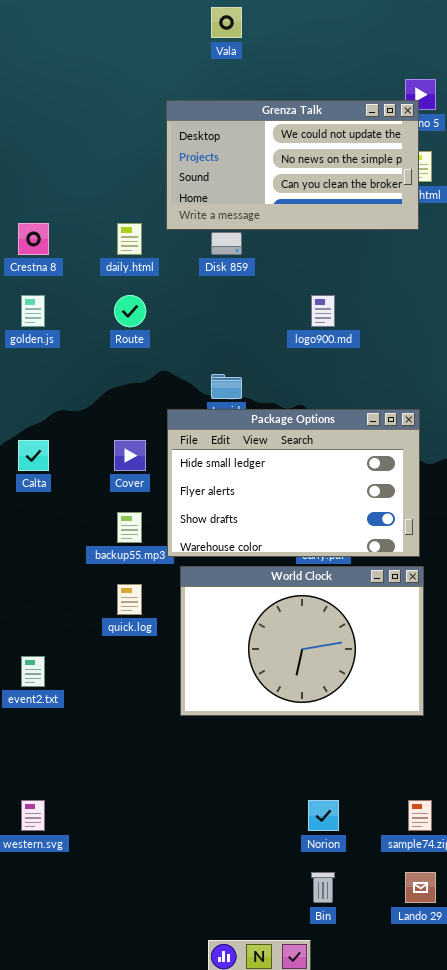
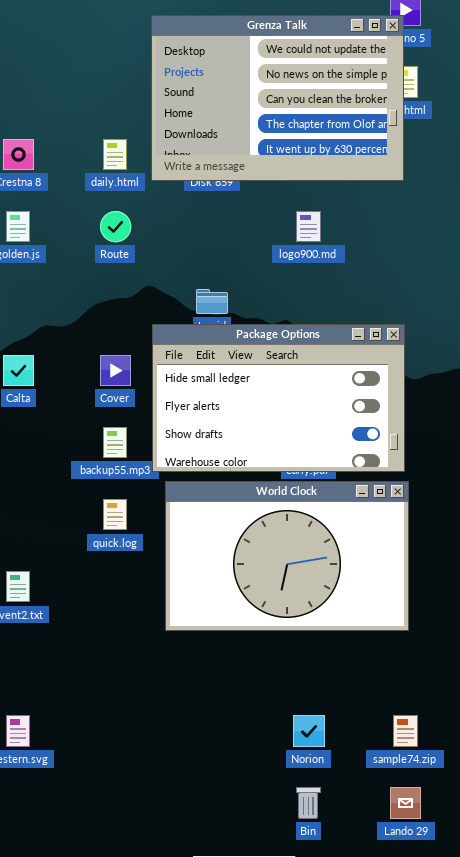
Grenza Talk: [166,100,419,230] -> [151,15,404,181], resized

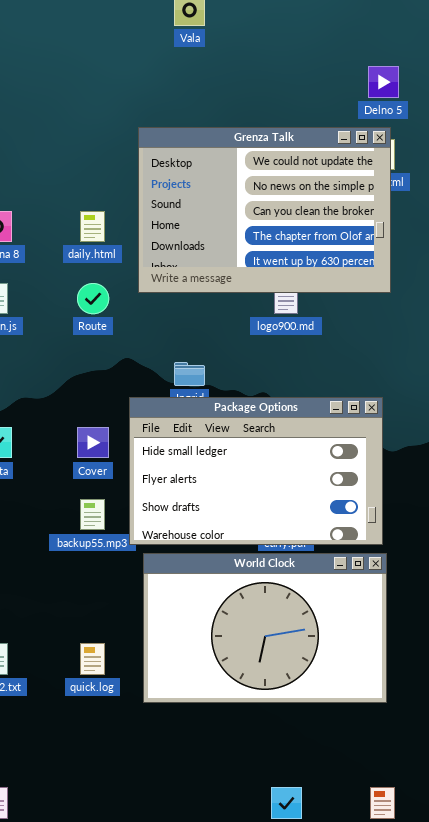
Grenza Talk: [151,15,404,181] -> [138,127,391,293], moved
quick.log: [103,499,127,530] -> [80,643,105,675], moved

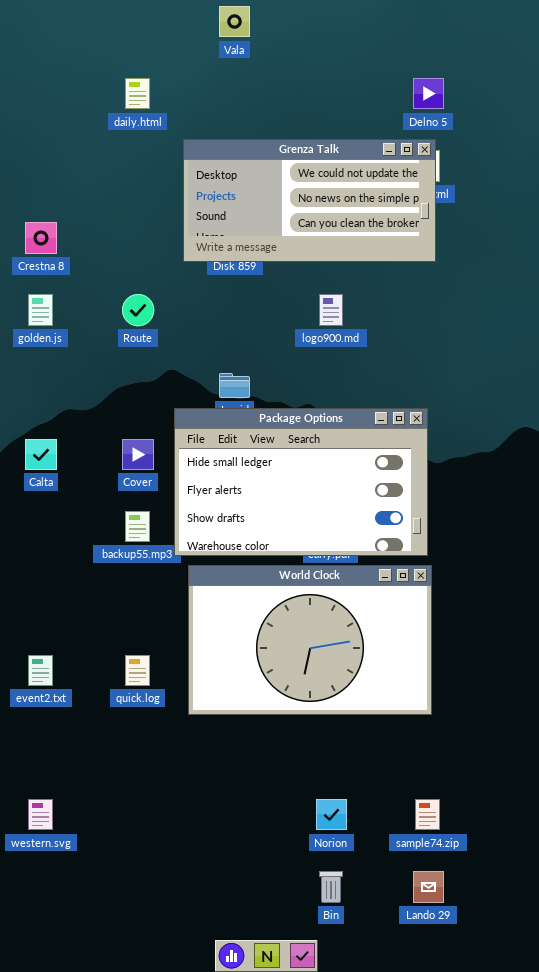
Grenza Talk: [138,127,391,293] -> [183,139,436,262], resized
daily.html: [80,211,105,242] -> [125,78,150,109], moved

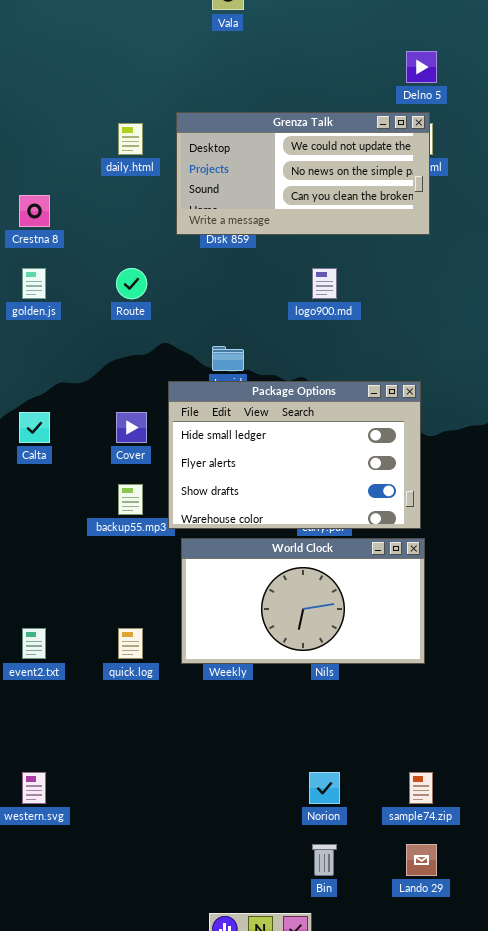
daily.html: [125,78,150,109] -> [118,123,143,155], moved
World Clock: [188,565,432,715] -> [181,538,425,664], resized

